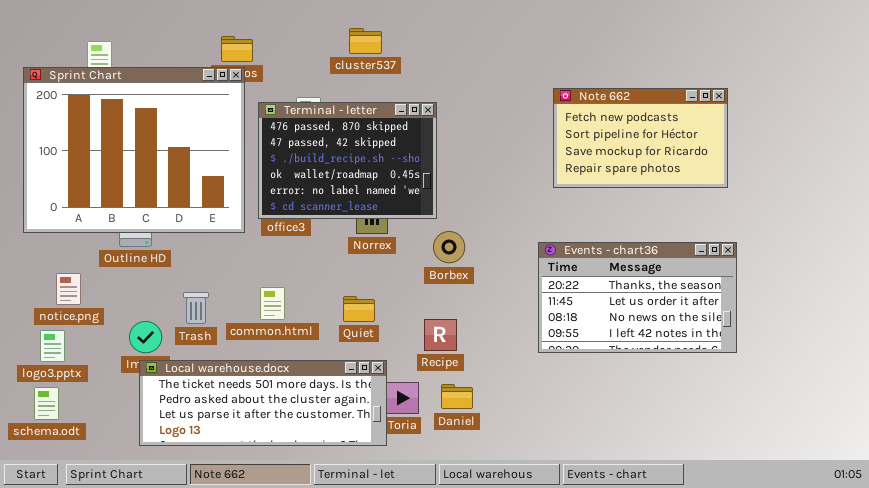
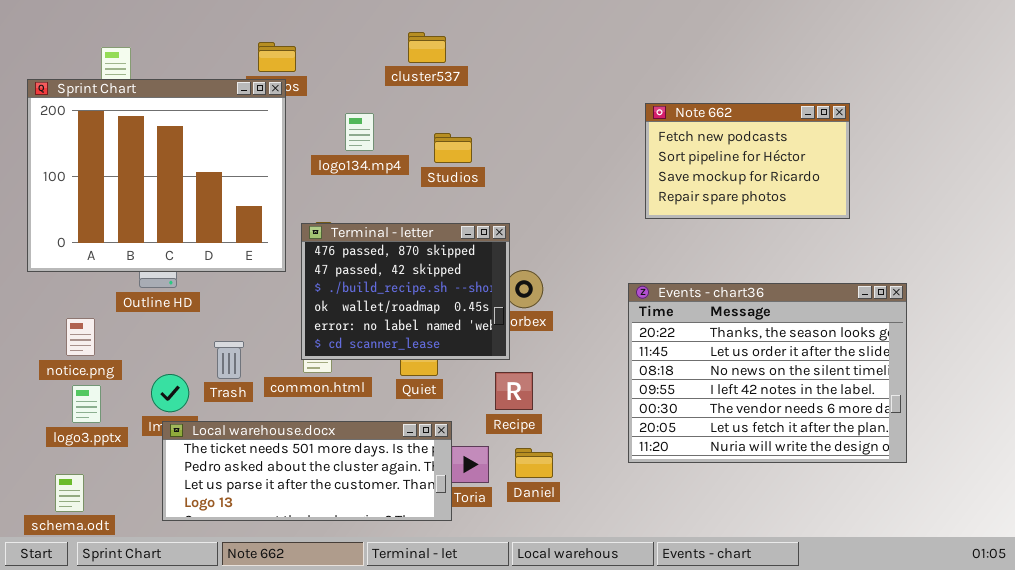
Terminal - letter: [258,102,437,219] -> [301,223,510,360], moved
Events - chart36: [538,242,737,353] -> [628,283,907,463], resized
logo3.pptx: [40,330,65,362] -> [72,385,101,423], moved
schema.odt: [34,387,59,420] -> [55,474,84,512], moved

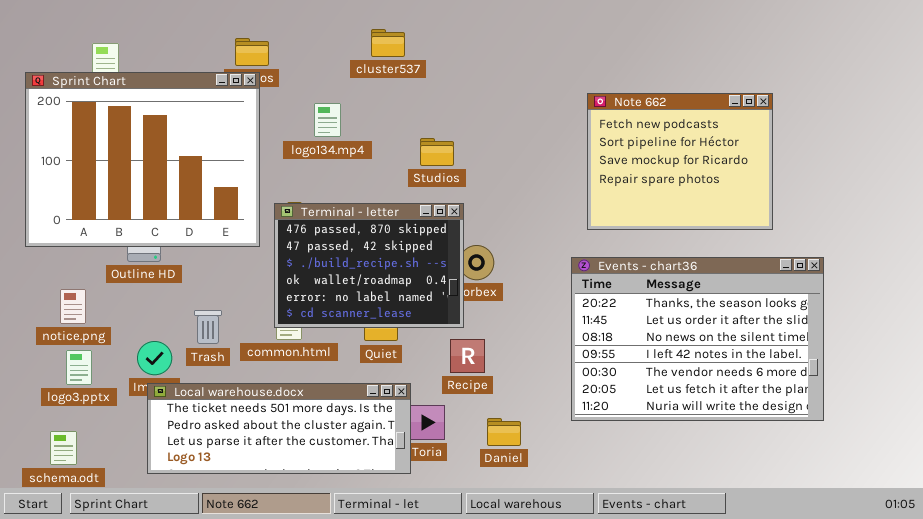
Note 662: [645,103,850,219] -> [587,93,773,230], resized
Studios: [434,133,472,163] -> [420,138,454,166], moved
Daniel: [515,448,553,478] -> [487,418,521,446], moved

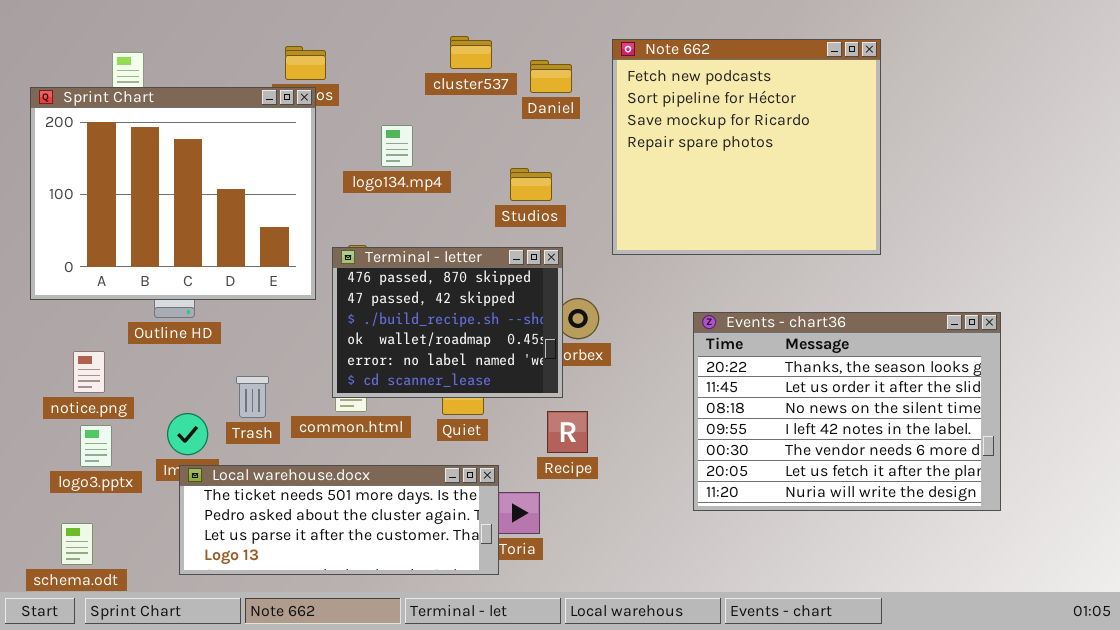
Note 662: [587,93,773,230] -> [612,39,881,255], moved, resized
Daniel: [487,418,521,446] -> [530,60,572,93], moved

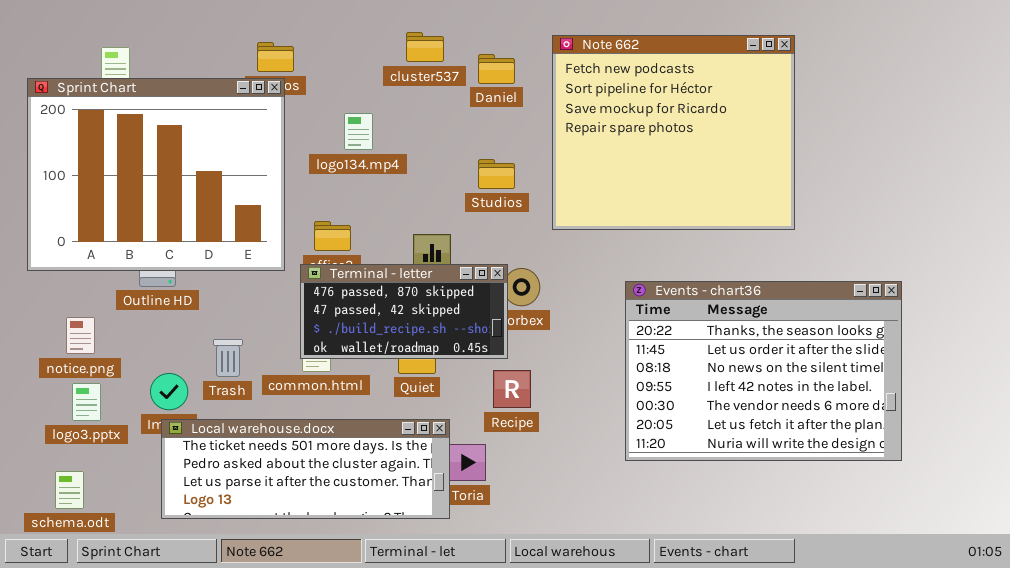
Studios: [510,168,552,201] -> [478,159,515,189], moved
Terminal - letter: [332,247,563,398] -> [300,264,508,359], resized

